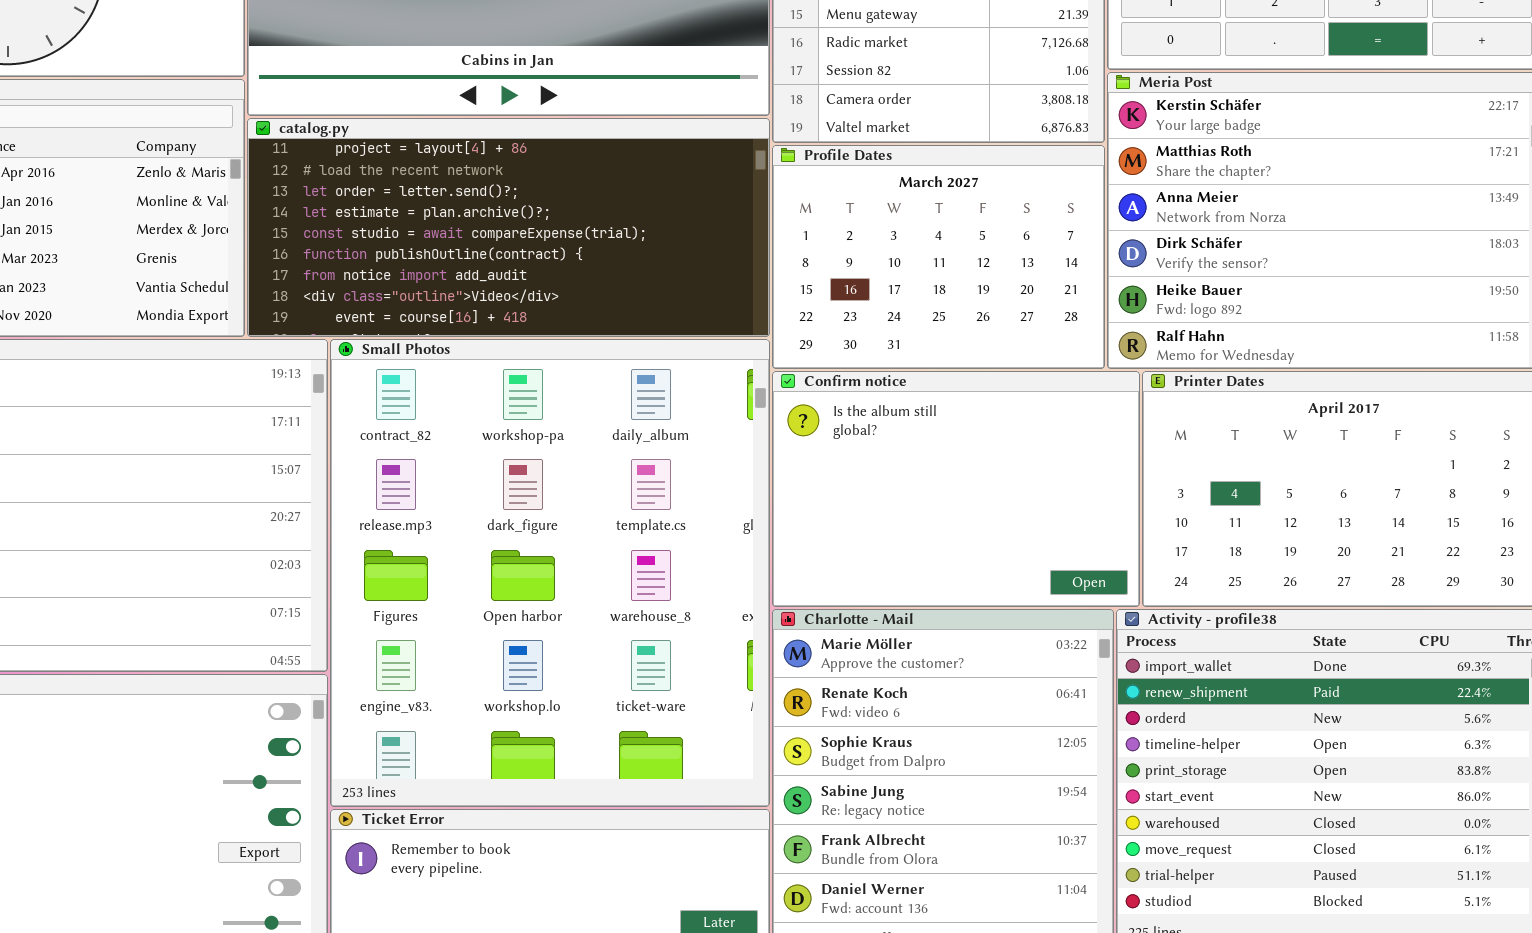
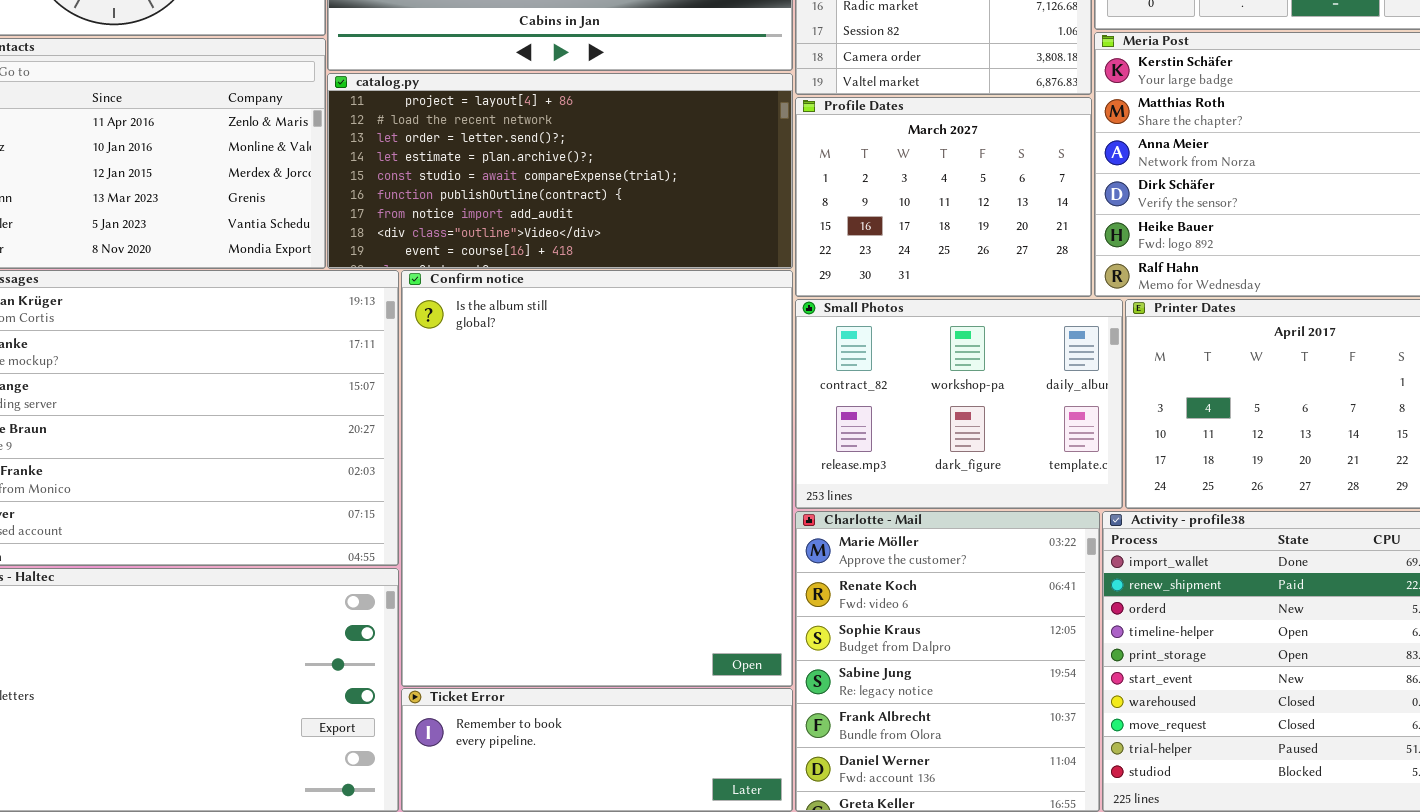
Small Photos: [330,339,770,807] -> [795,299,1123,509], moved, resized
Confirm notice: [772,371,1140,607] -> [401,270,793,687], moved, resized

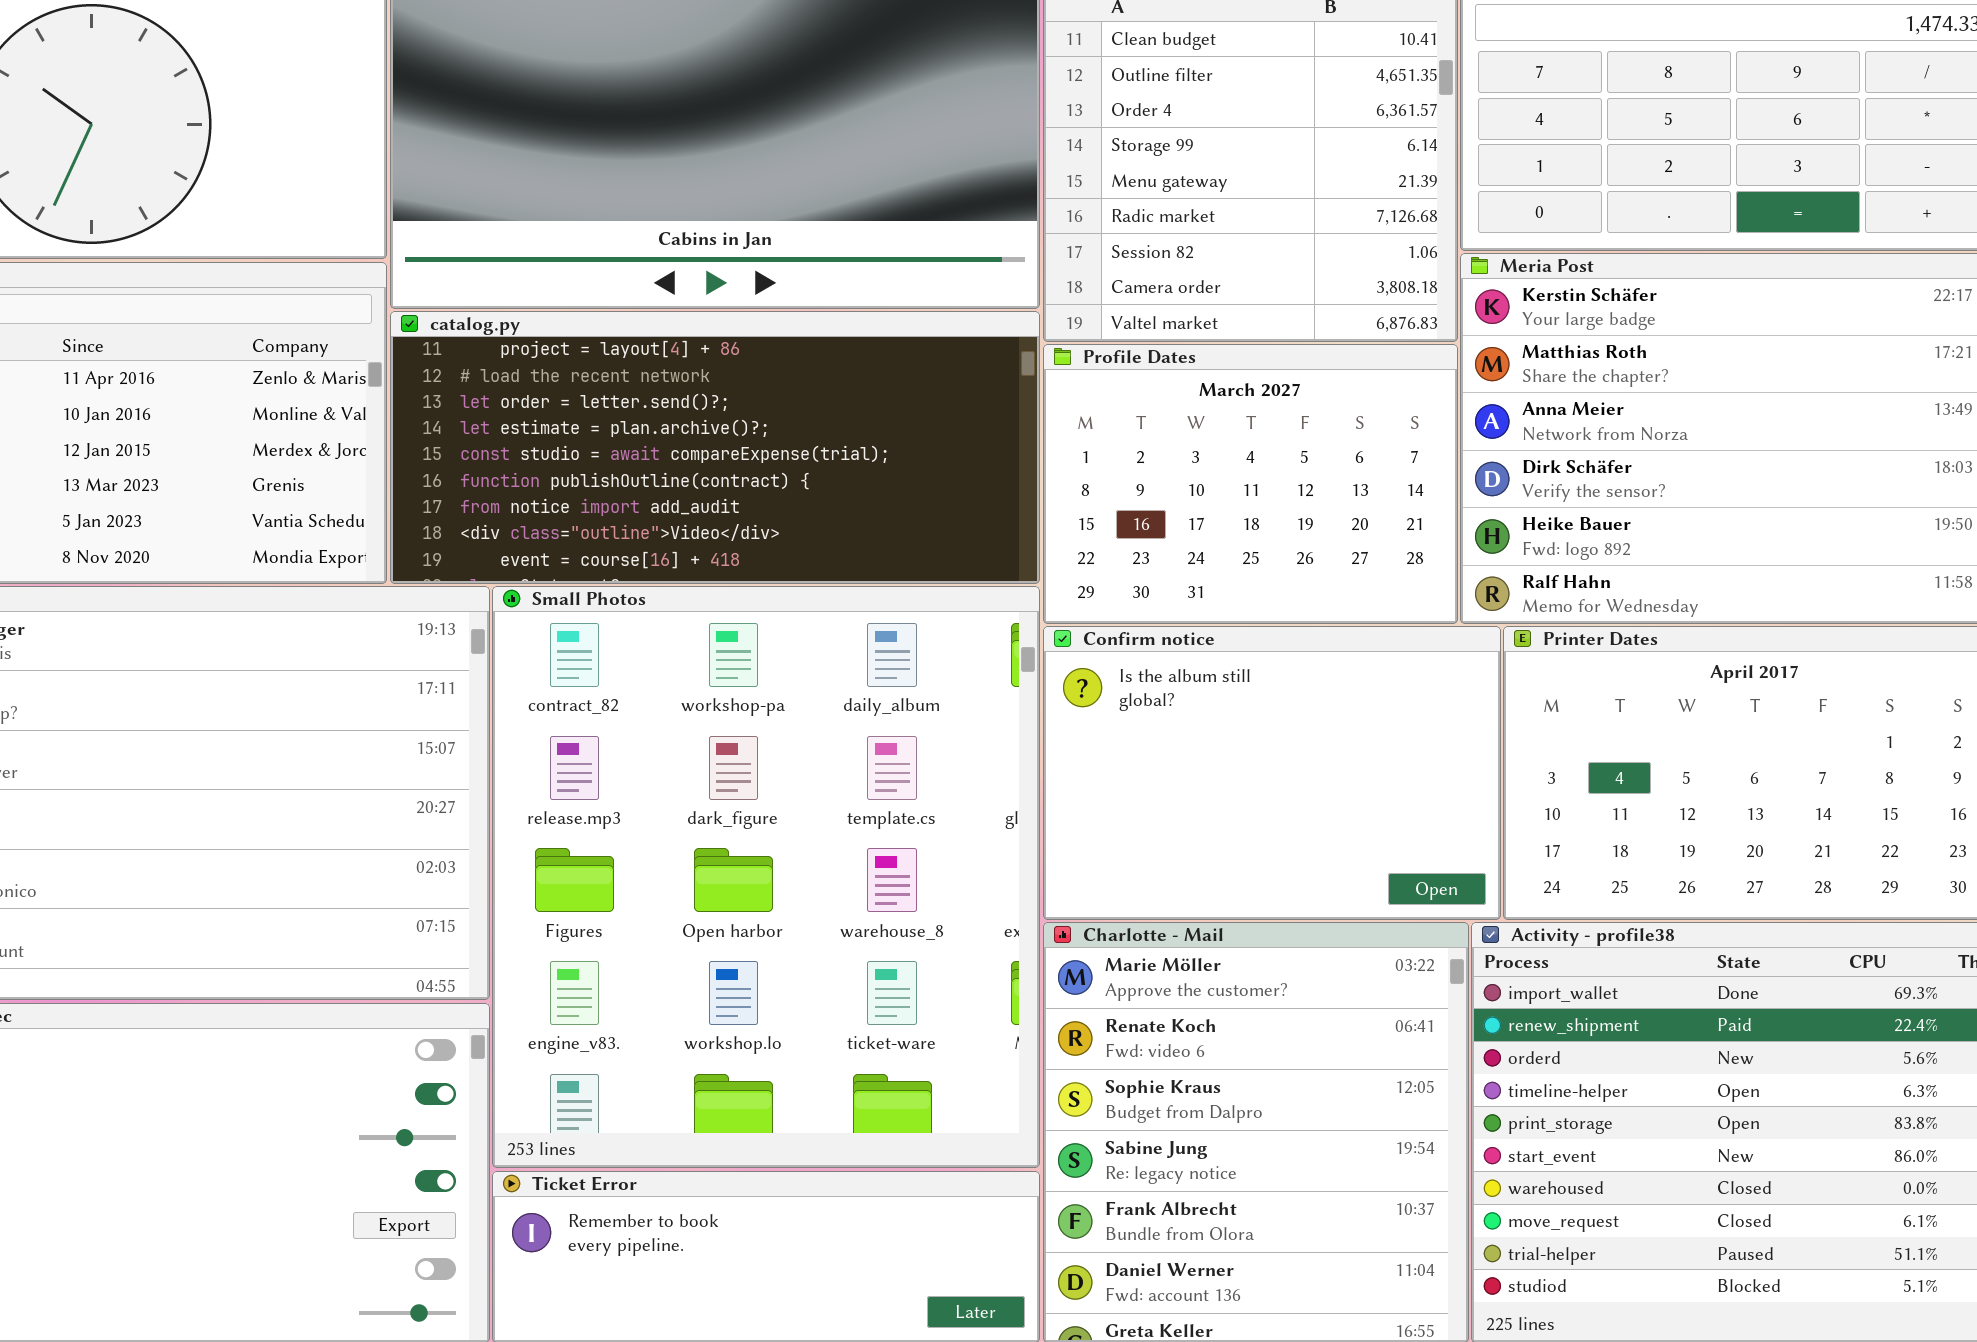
Confirm notice: [401,270,793,687] -> [1043,626,1501,920], moved, resized
Small Photos: [795,299,1123,509] -> [492,586,1040,1168], moved, resized

